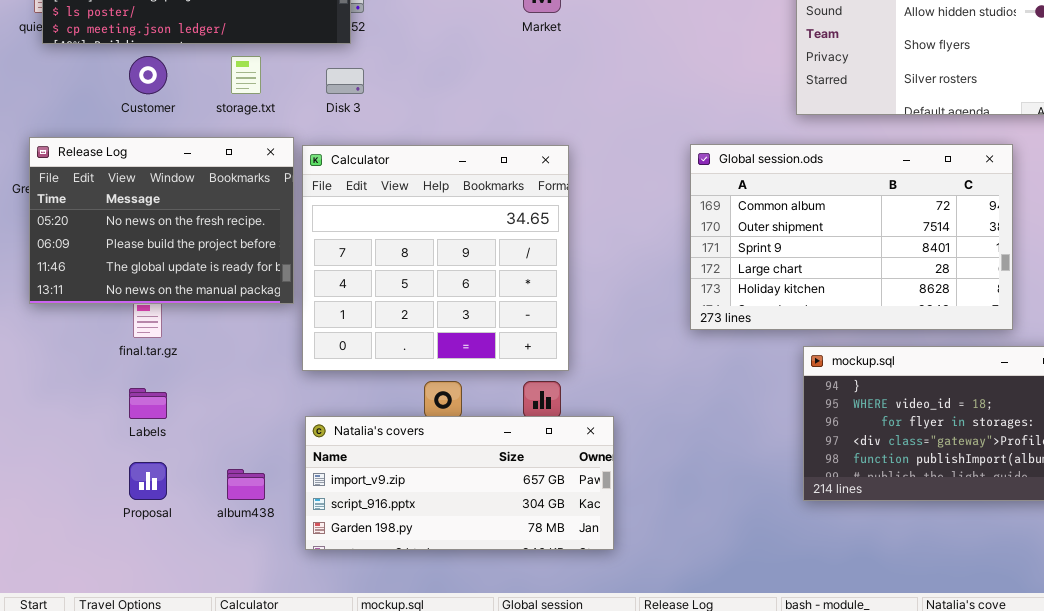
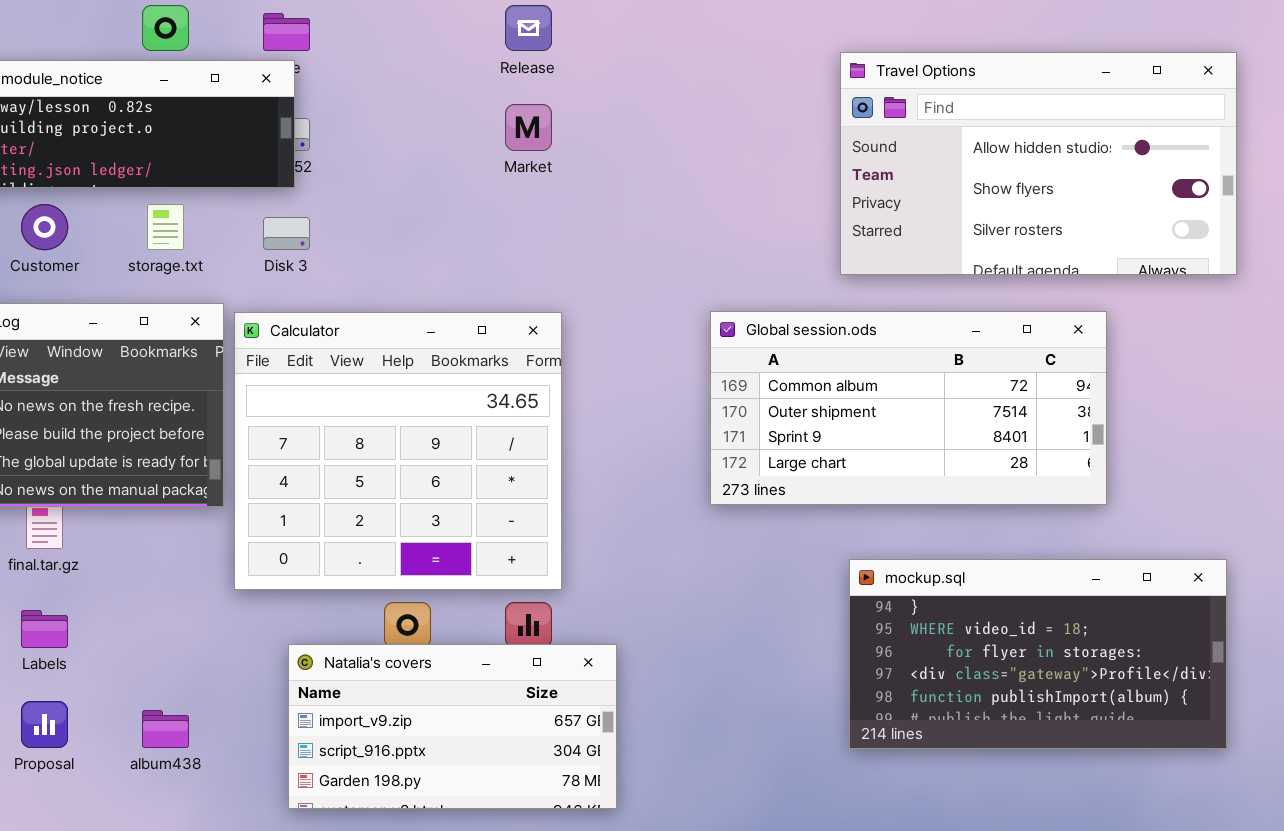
Global session.ods: [690,144,1013,330] -> [710,311,1107,505], resized
Natalia's covers: [305,416,614,550] -> [288,644,617,809], resized

